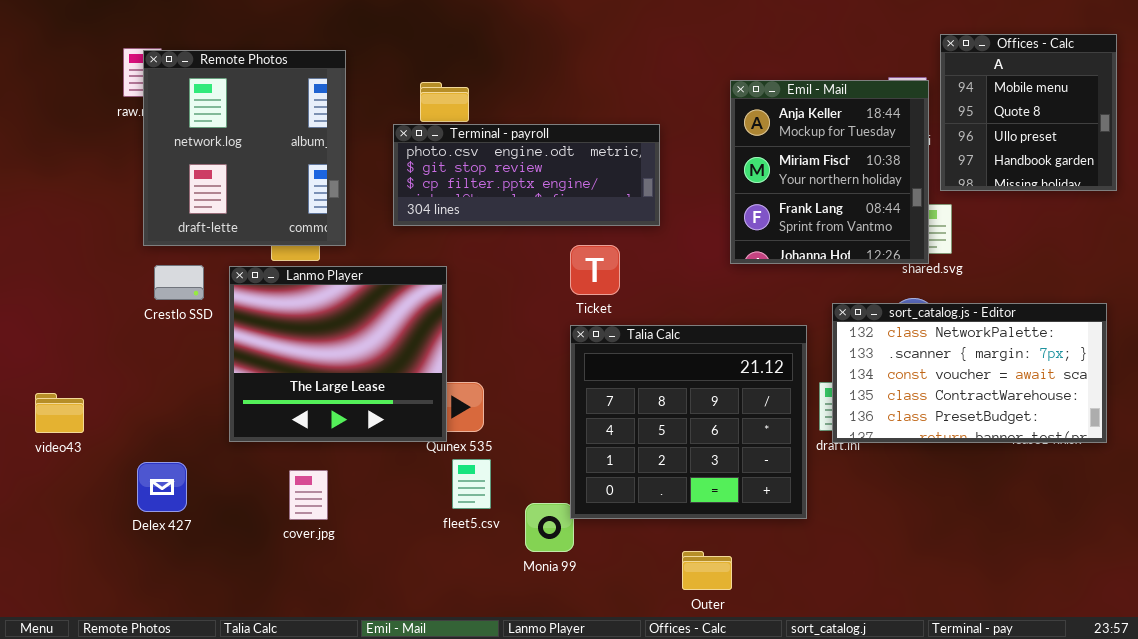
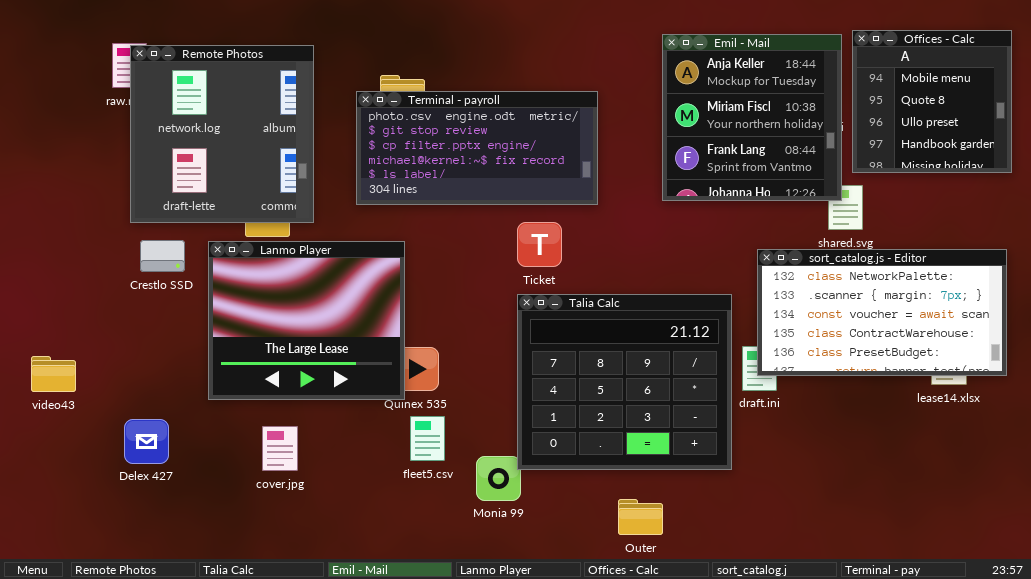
Emil - Mail: [730,80,929,264] -> [662,34,842,201], moved
Terminal - payroll: [393,124,660,226] -> [356,91,598,205], resized
sort_catalog.js - Editor: [832,303,1107,443] -> [757,249,1007,376], moved

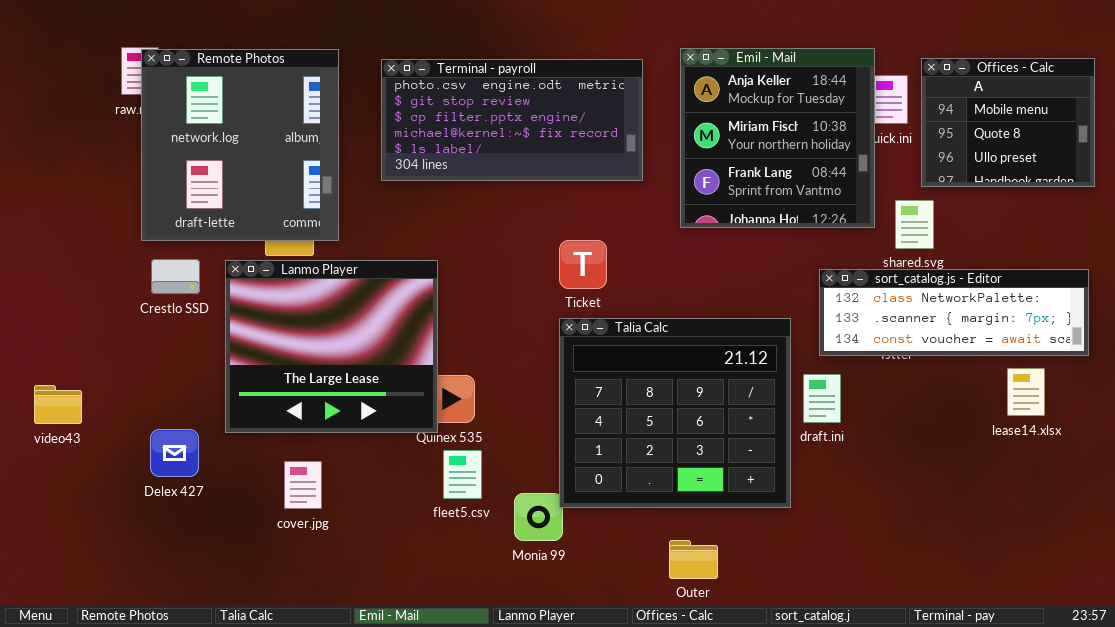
Offices - Calc: [852,30,1012,173] -> [921,58,1095,187], resized
Emil - Mail: [662,34,842,201] -> [680,48,875,228], moved
Terminal - payroll: [356,91,598,205] -> [381,59,643,181], moved
sort_catalog.js - Editor: [757,249,1007,376] -> [819,269,1089,356], resized
Delex 427: [124,419,169,464] -> [150,429,199,477], moved

